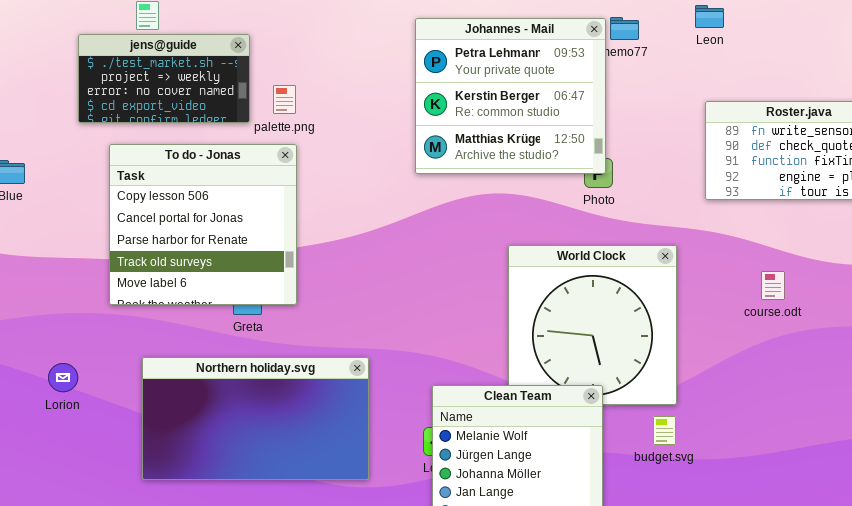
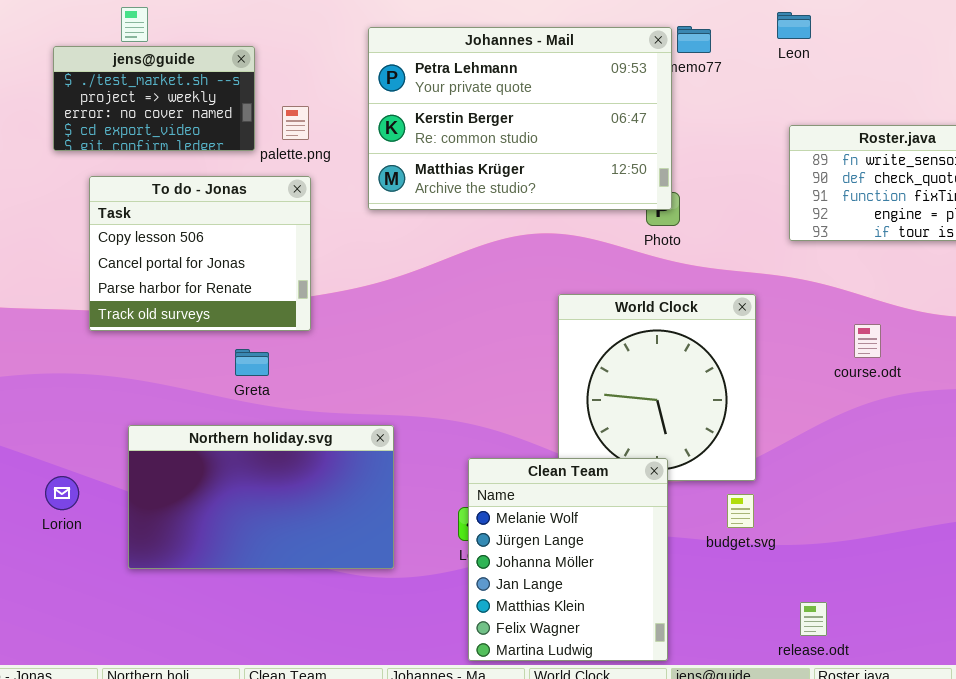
Johannes - Mail: [415,18,606,174] -> [368,27,672,210], resized
To do - Jonas: [109,144,297,305] -> [89,176,311,331], resized
Lorion: [48,363,78,392] -> [45,476,79,510], moved

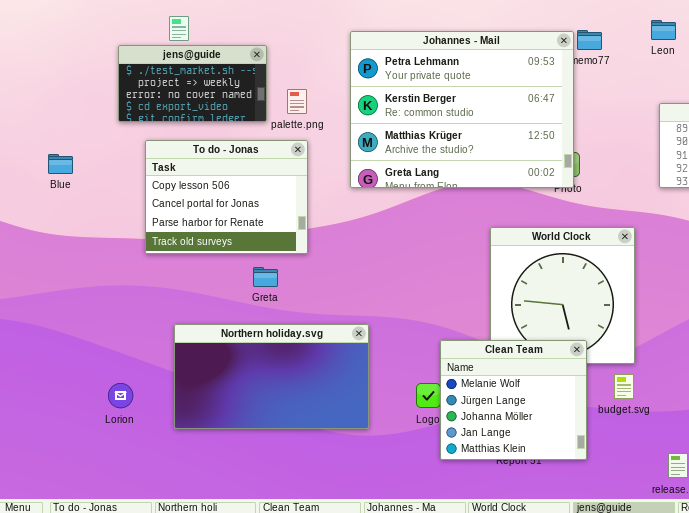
Johannes - Mail: [368,27,672,210] -> [350,31,574,188], resized
Clean Team: [468,458,668,661] -> [440,340,587,460], moved, resized
Lorion: [45,476,79,510] -> [108,383,133,408], moved

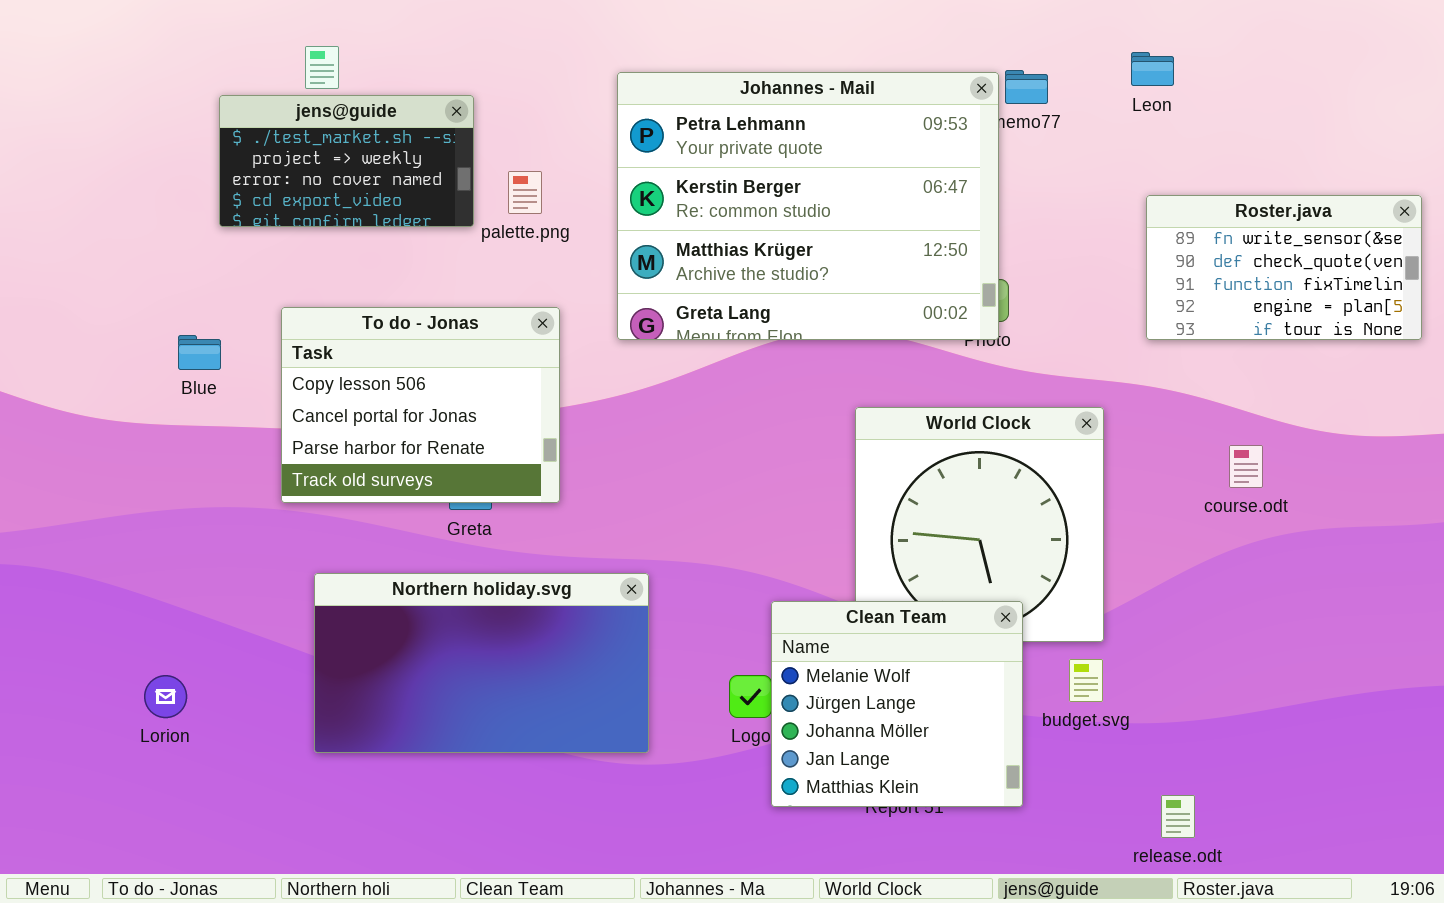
To do - Jonas: [145,140,308,254] -> [281,307,560,503], moved
Blue: [48,154,73,174] -> [178,335,221,370], moved
Lorion: [108,383,133,408] -> [144,675,187,718], moved

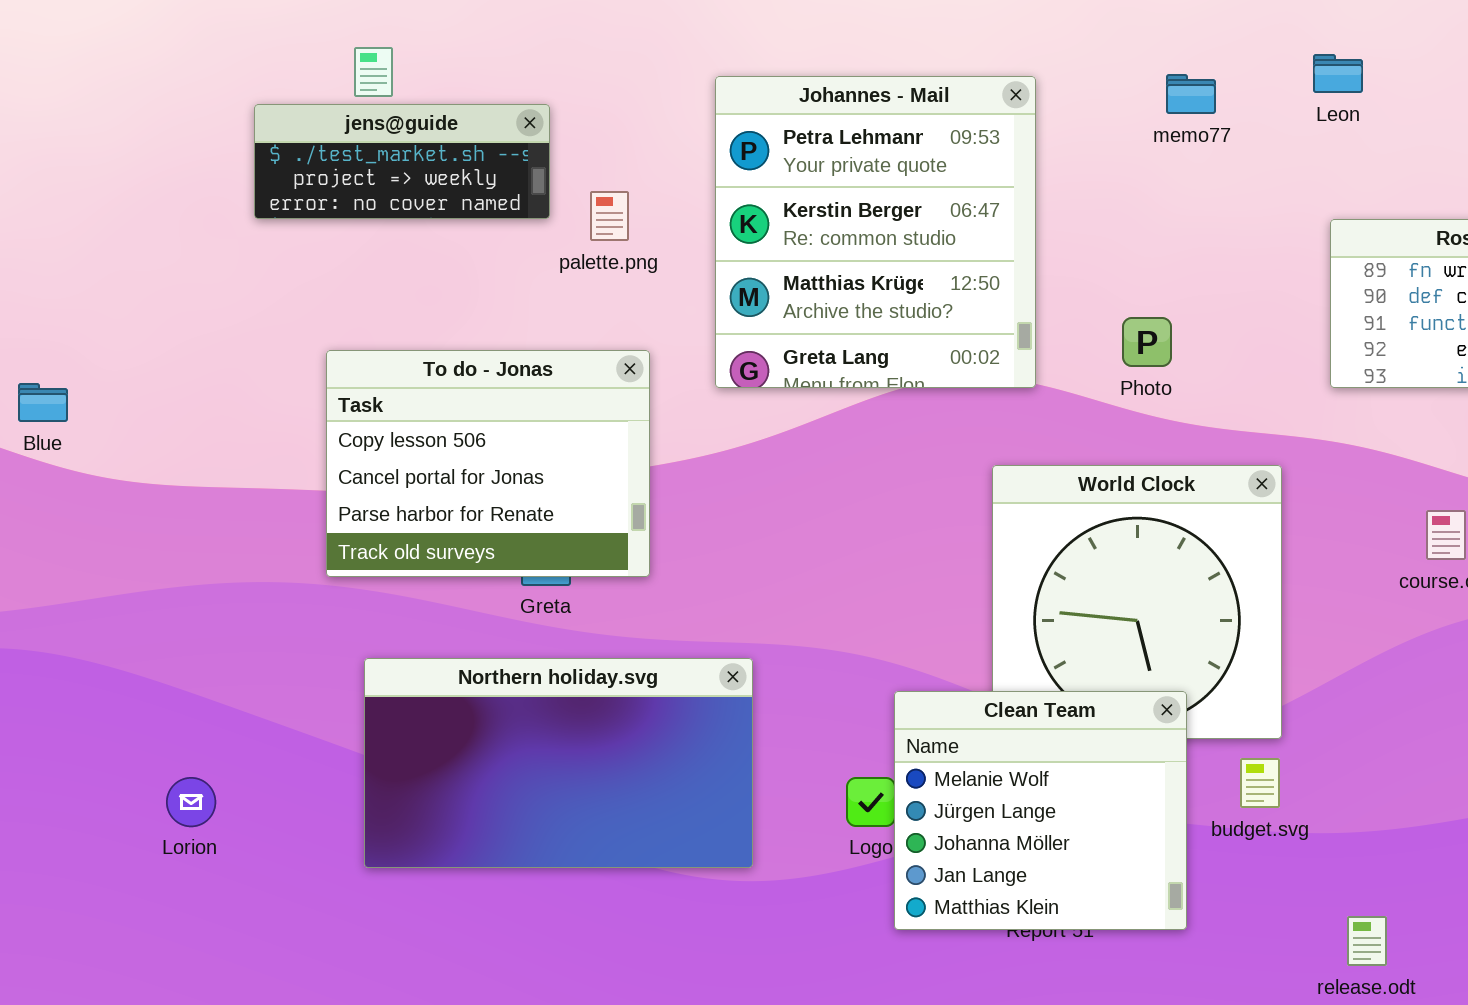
Johannes - Mail: [617,72,999,340] -> [715,76,1036,388], resized
jens@guide: [219,95,474,227] -> [254,104,550,219], resized
Blue: [178,335,221,370] -> [18,383,68,422], moved

